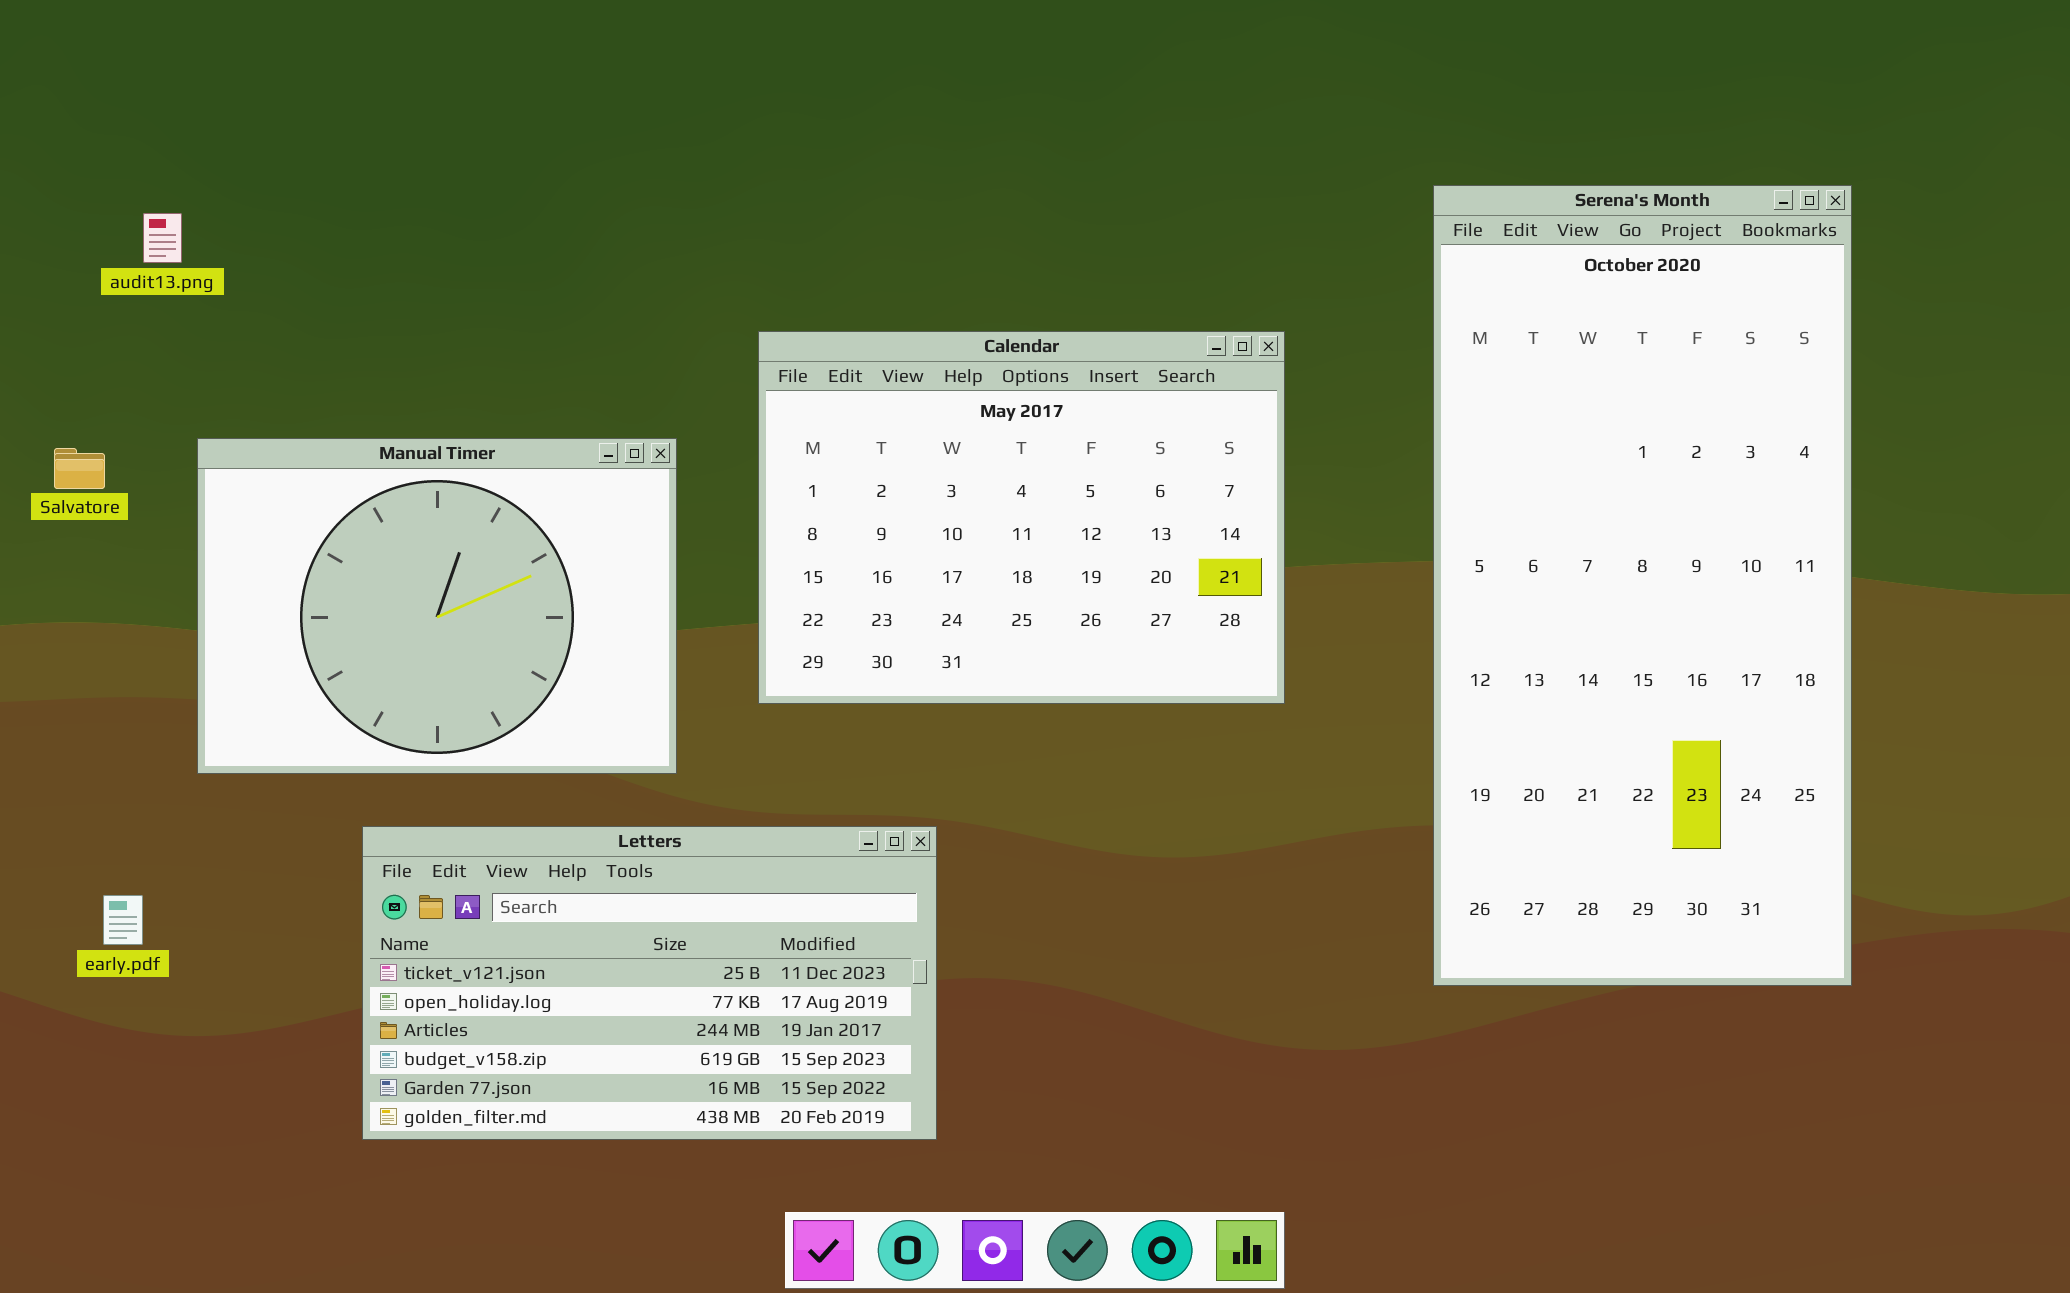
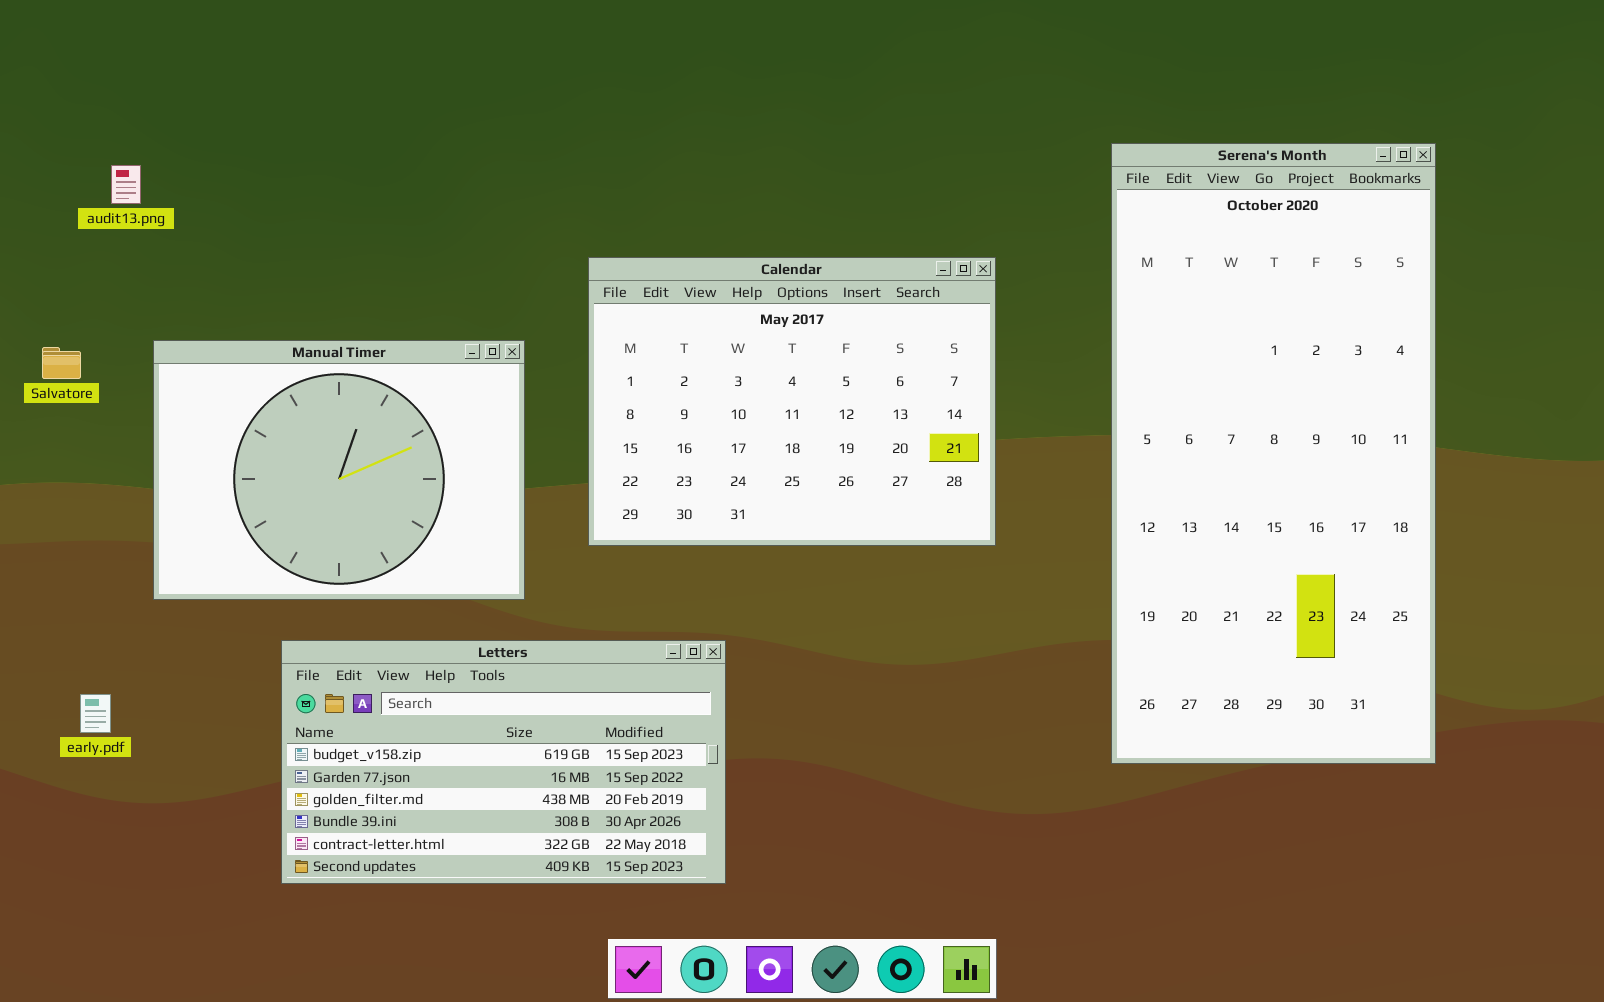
Letters: [362,826,937,1140] -> [281,640,726,884], scrolled down 3 rows

